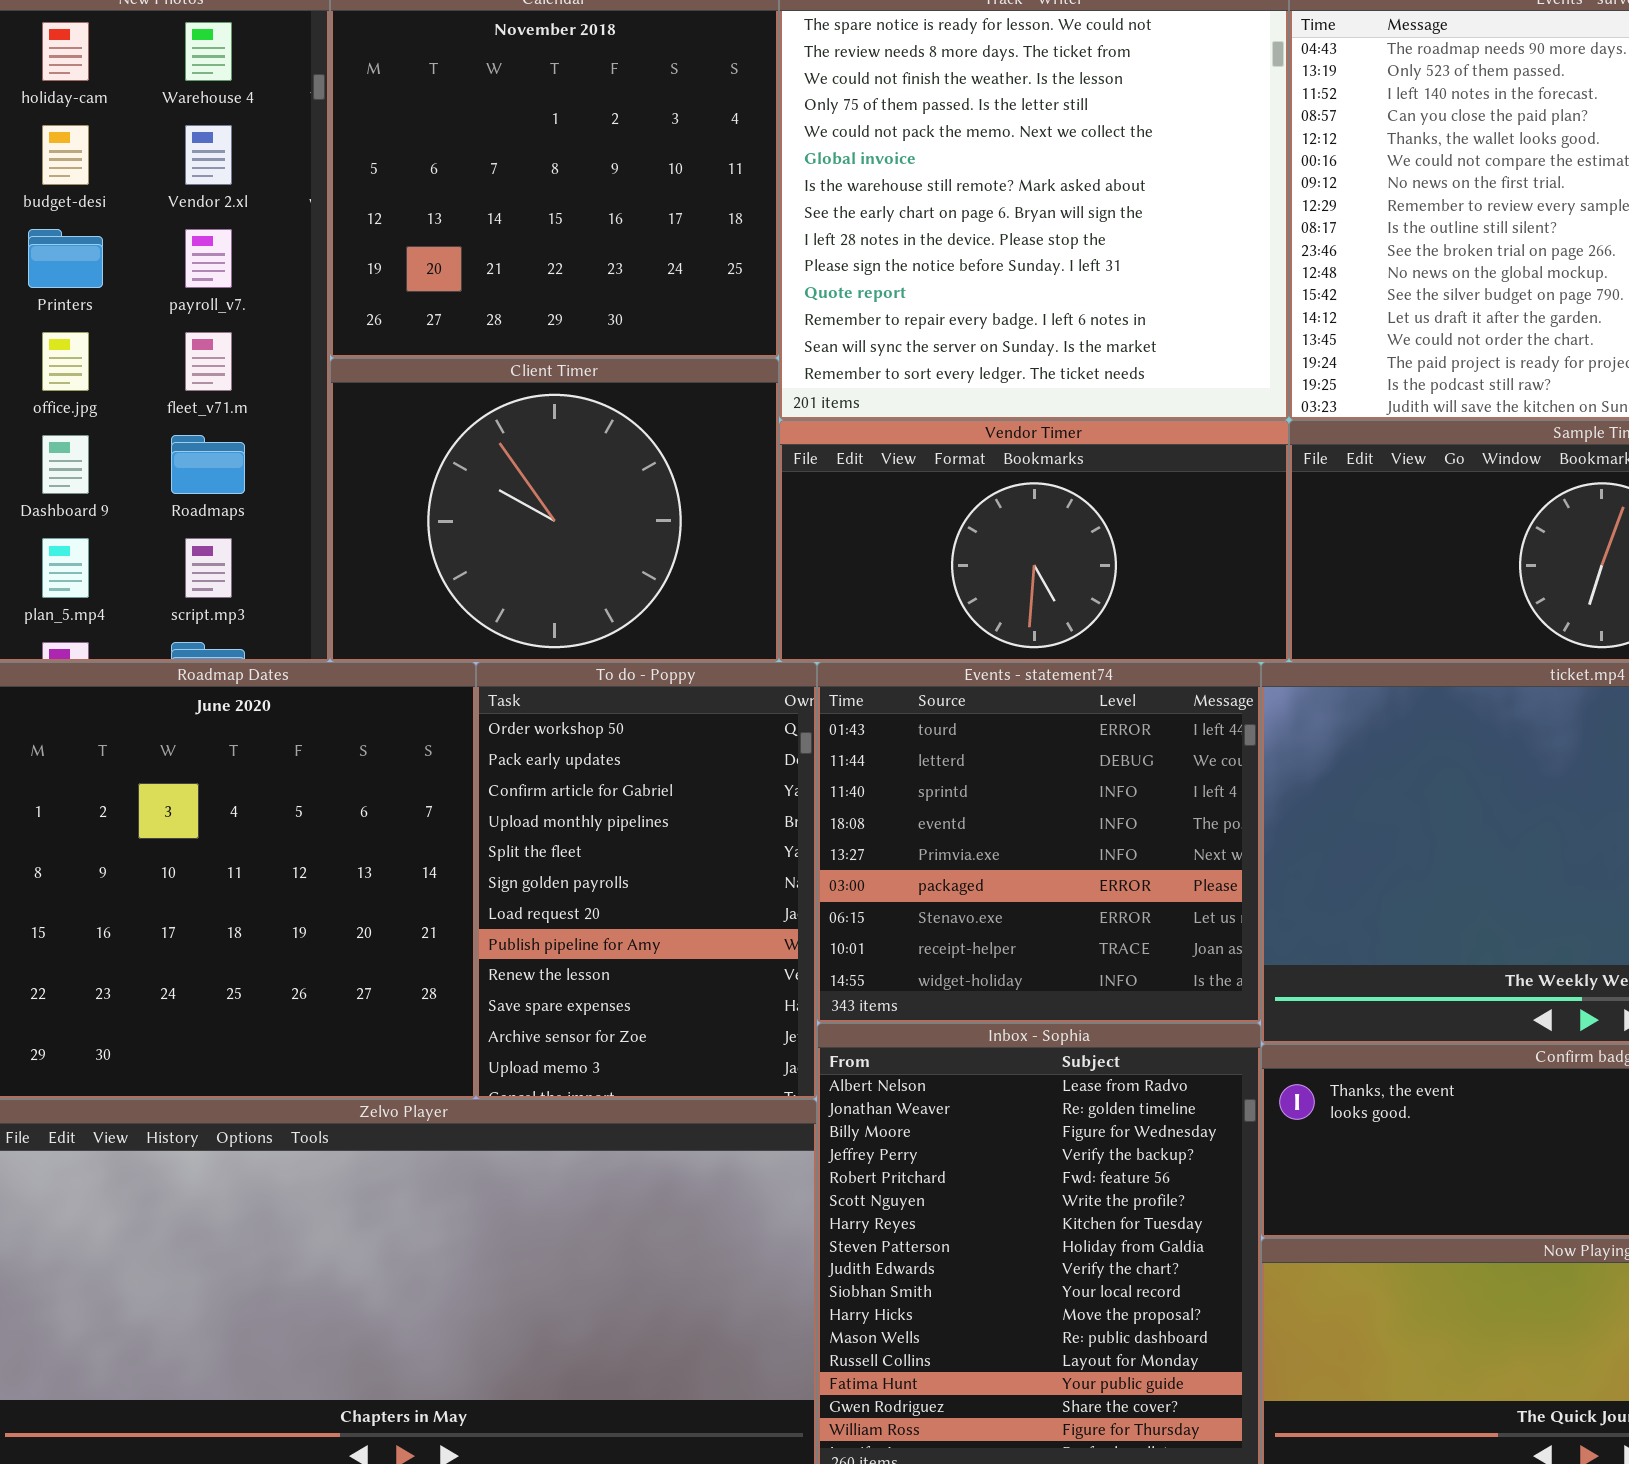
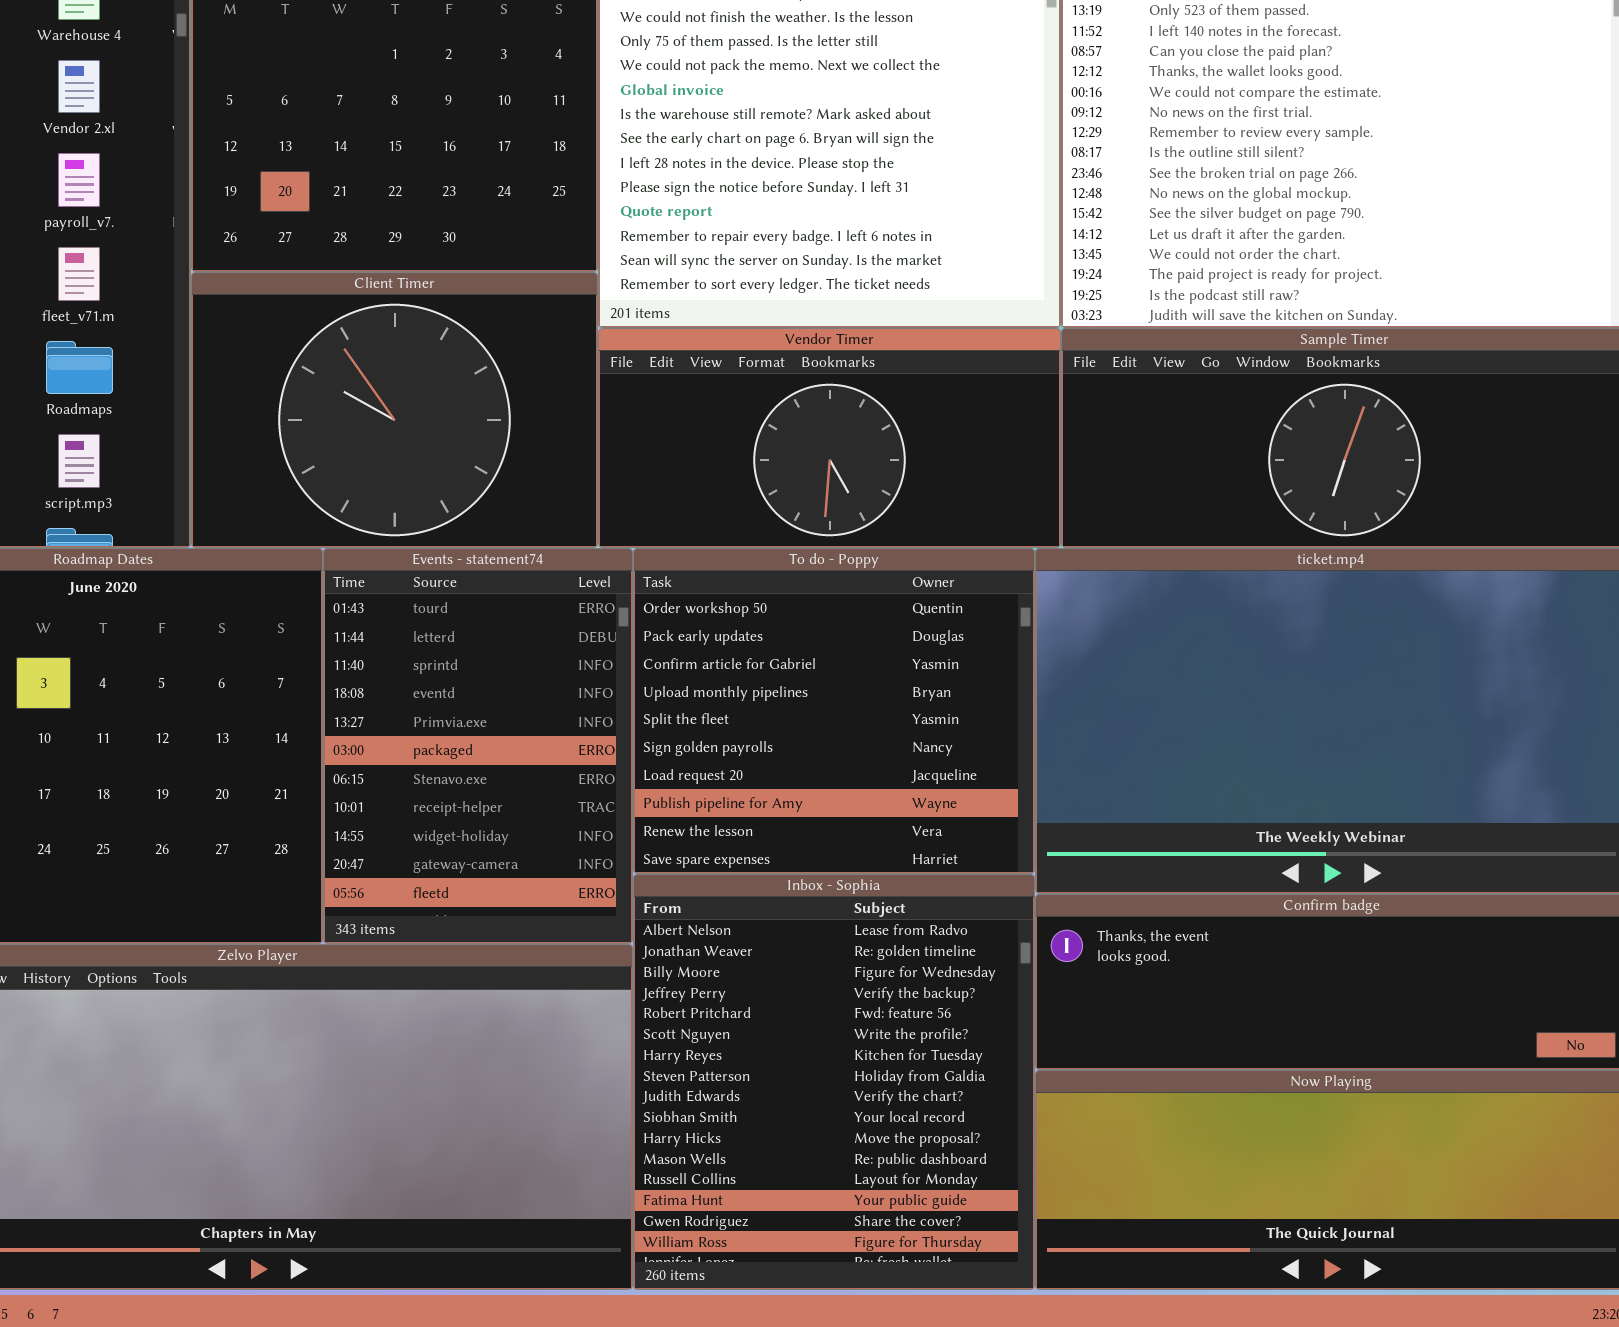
To do - Poppy: [476,662,817,1099] -> [633,548,1035,874], moved, resized
Events - statement74: [817,662,1261,1023] -> [323,548,633,944], moved, resized

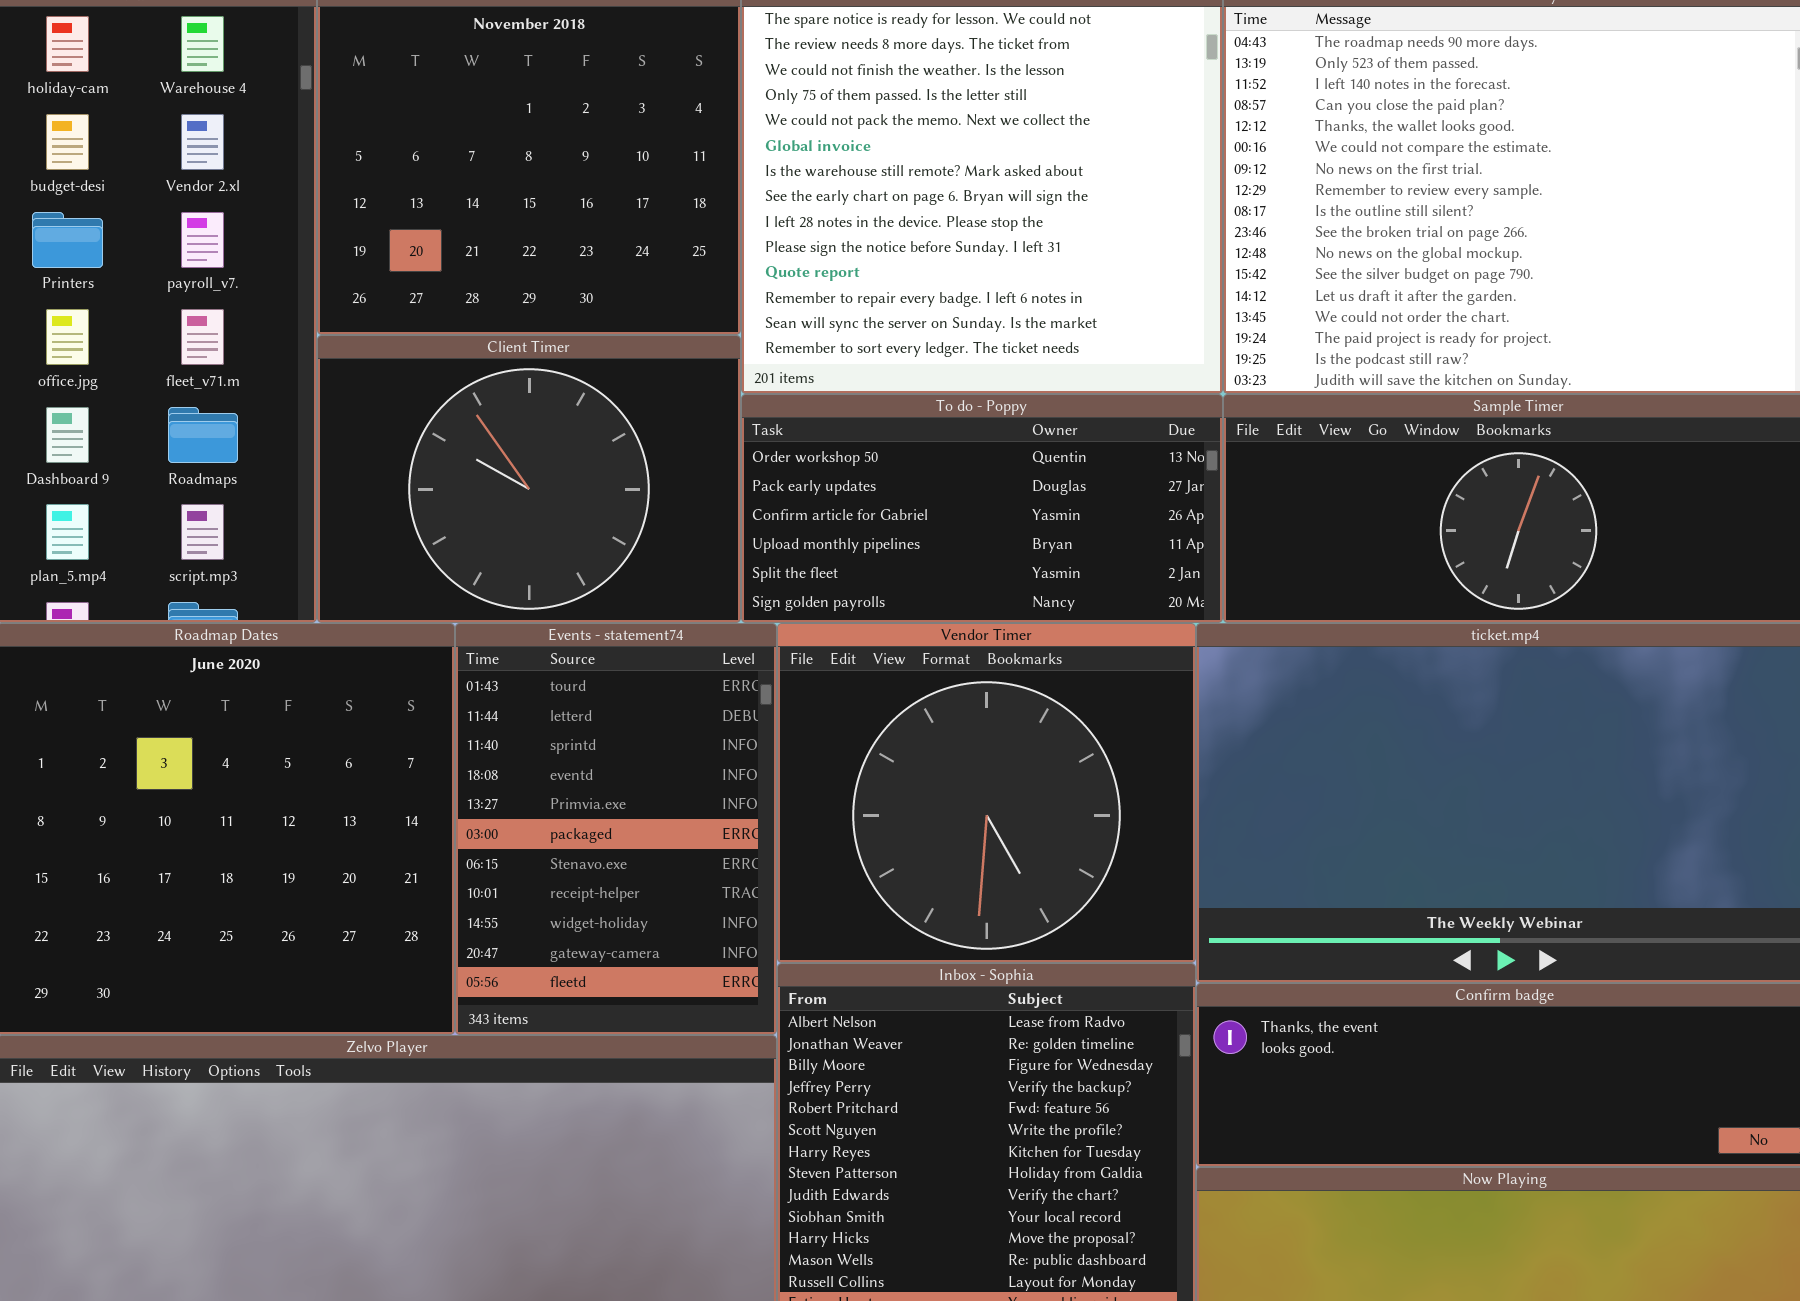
Vendor Timer: [598,328,1061,548] -> [777,623,1196,963], moved, resized
To do - Poppy: [633,548,1035,874] -> [741,394,1223,623], moved, resized

